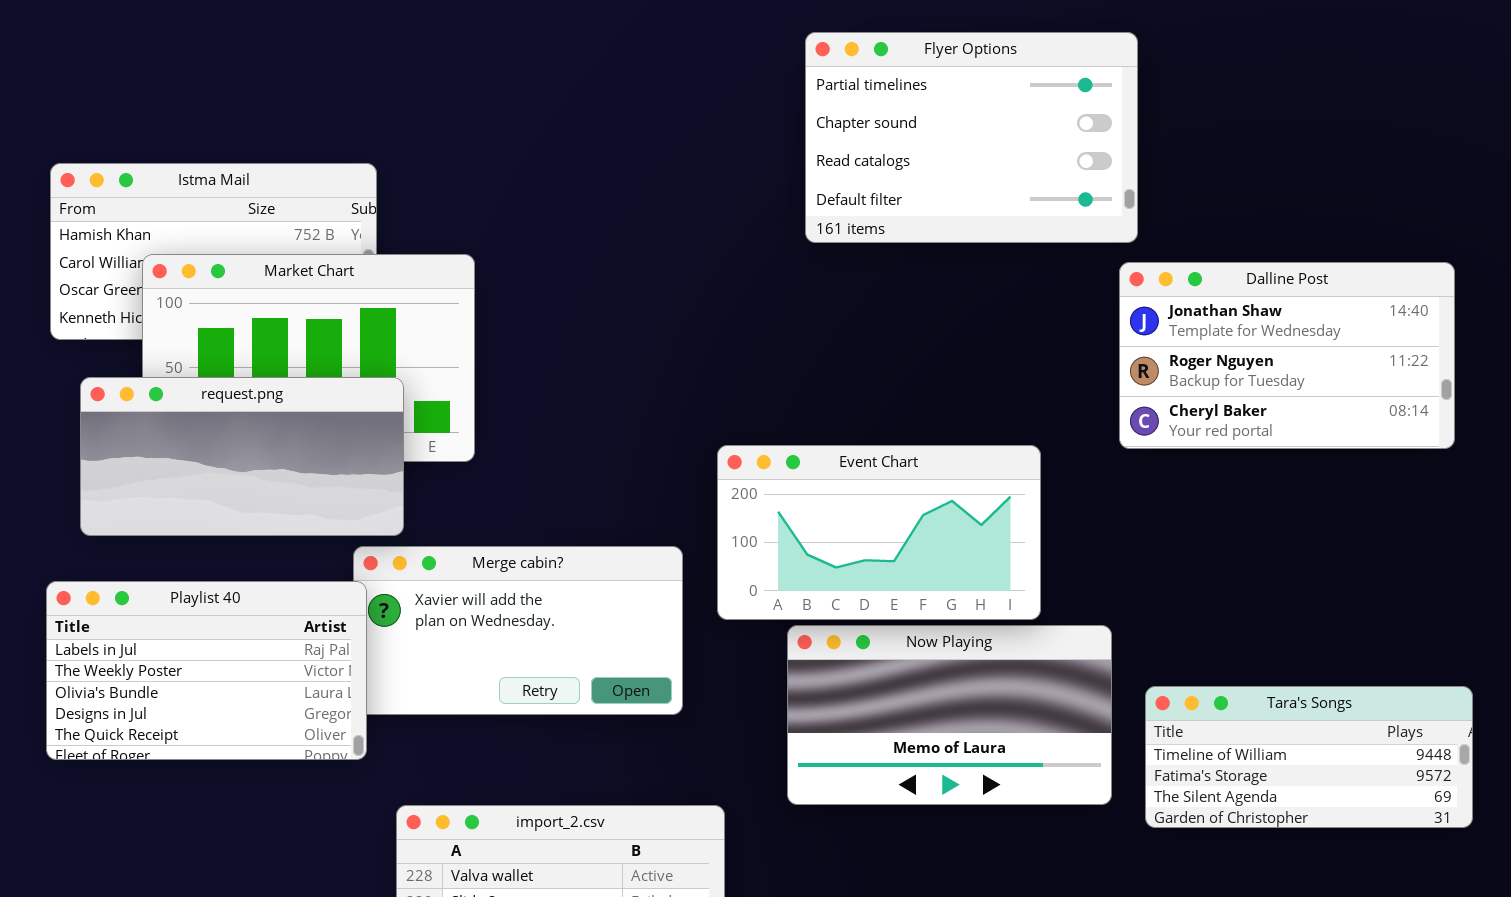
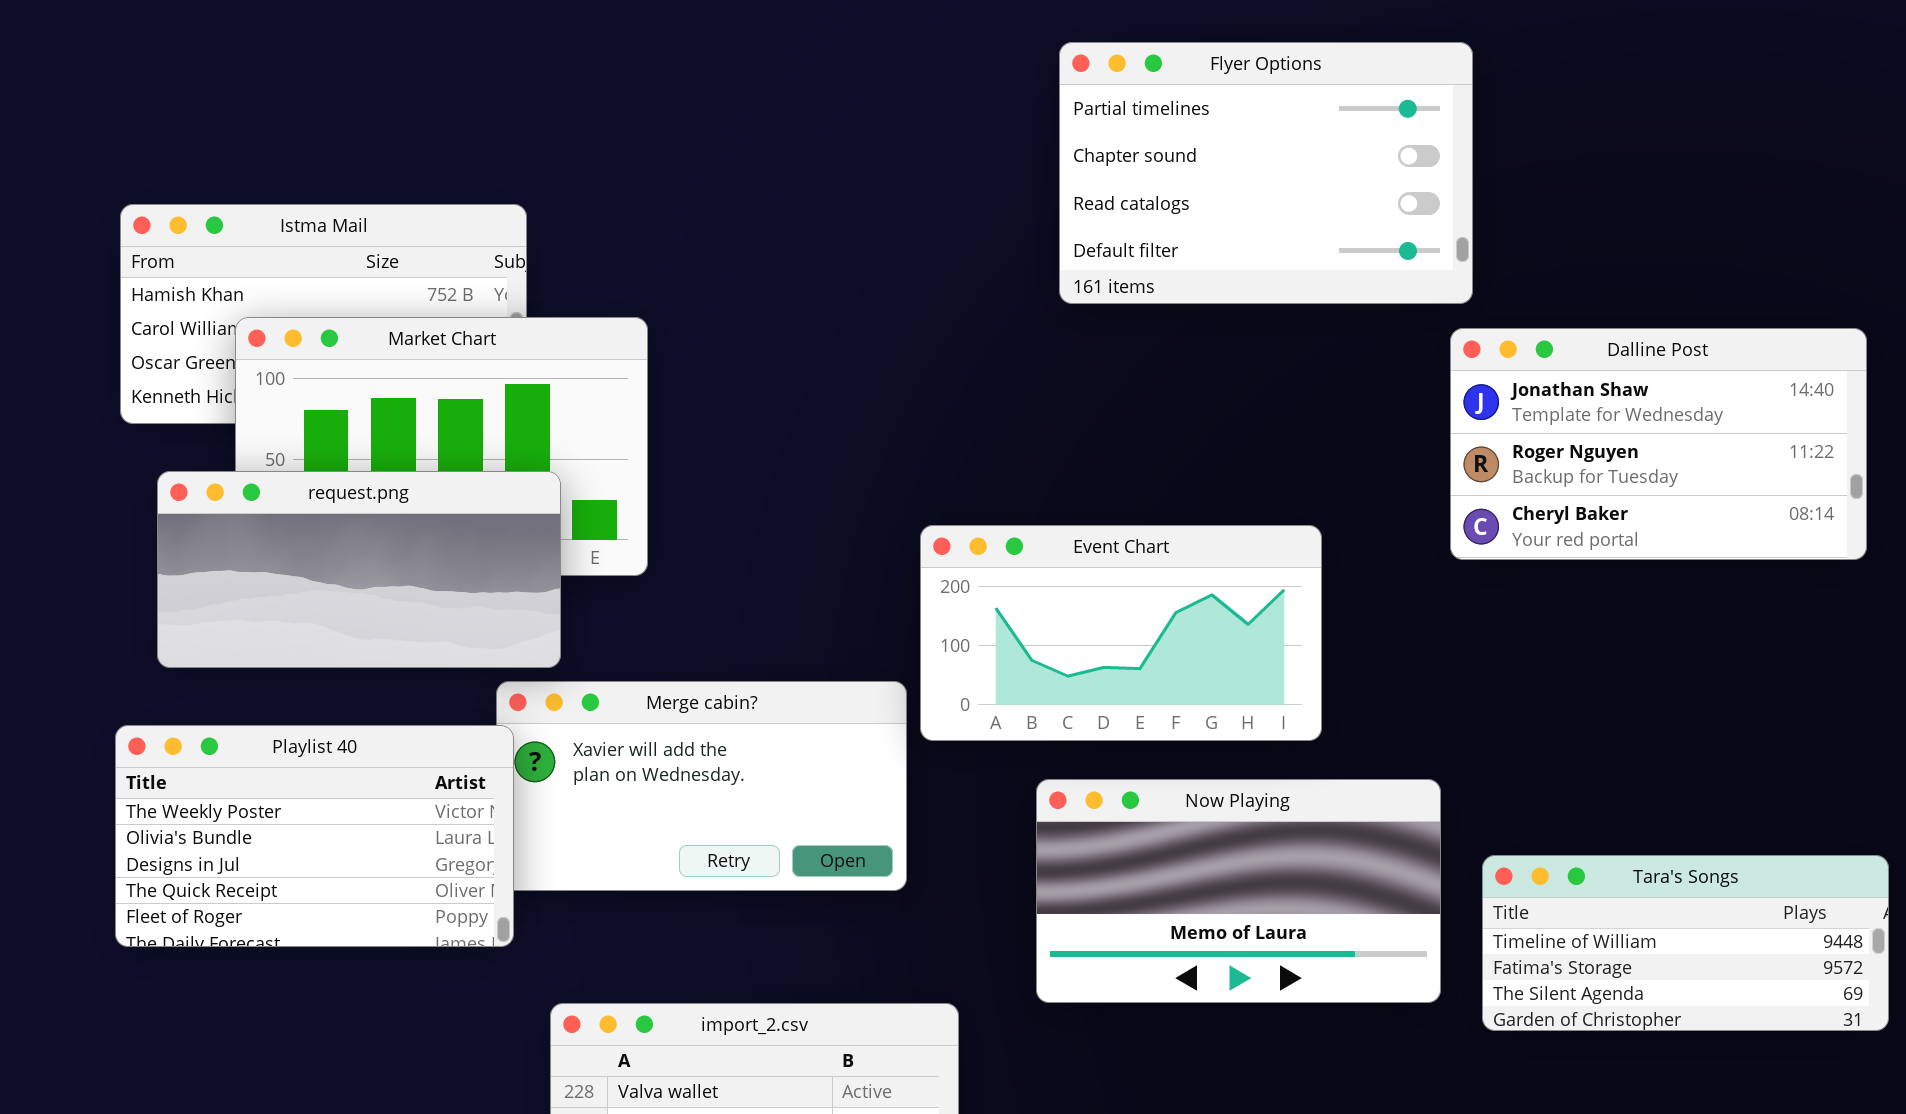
Event Chart: [717,445,1041,620] -> [920,525,1322,741], moved
Playlist 40: [46,581,367,760] -> [115,725,514,947], scrolled down 1 row

